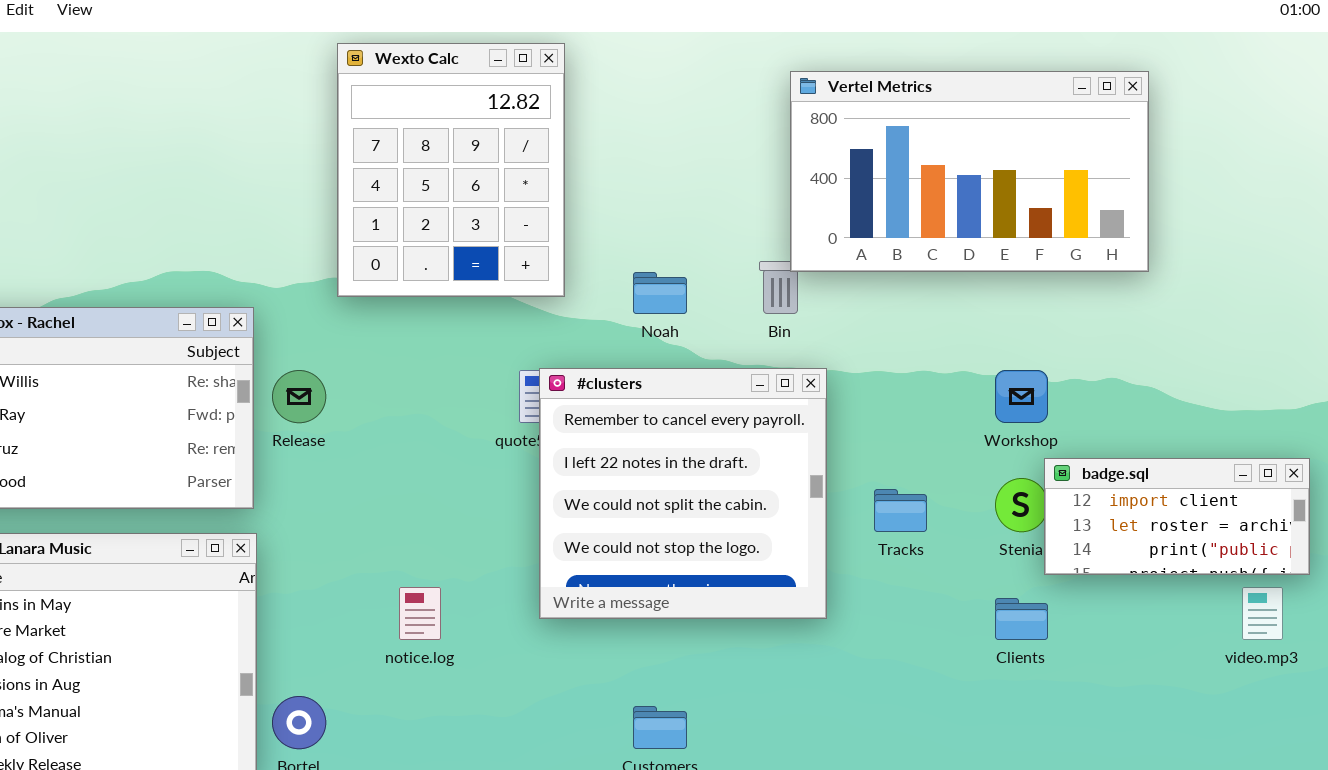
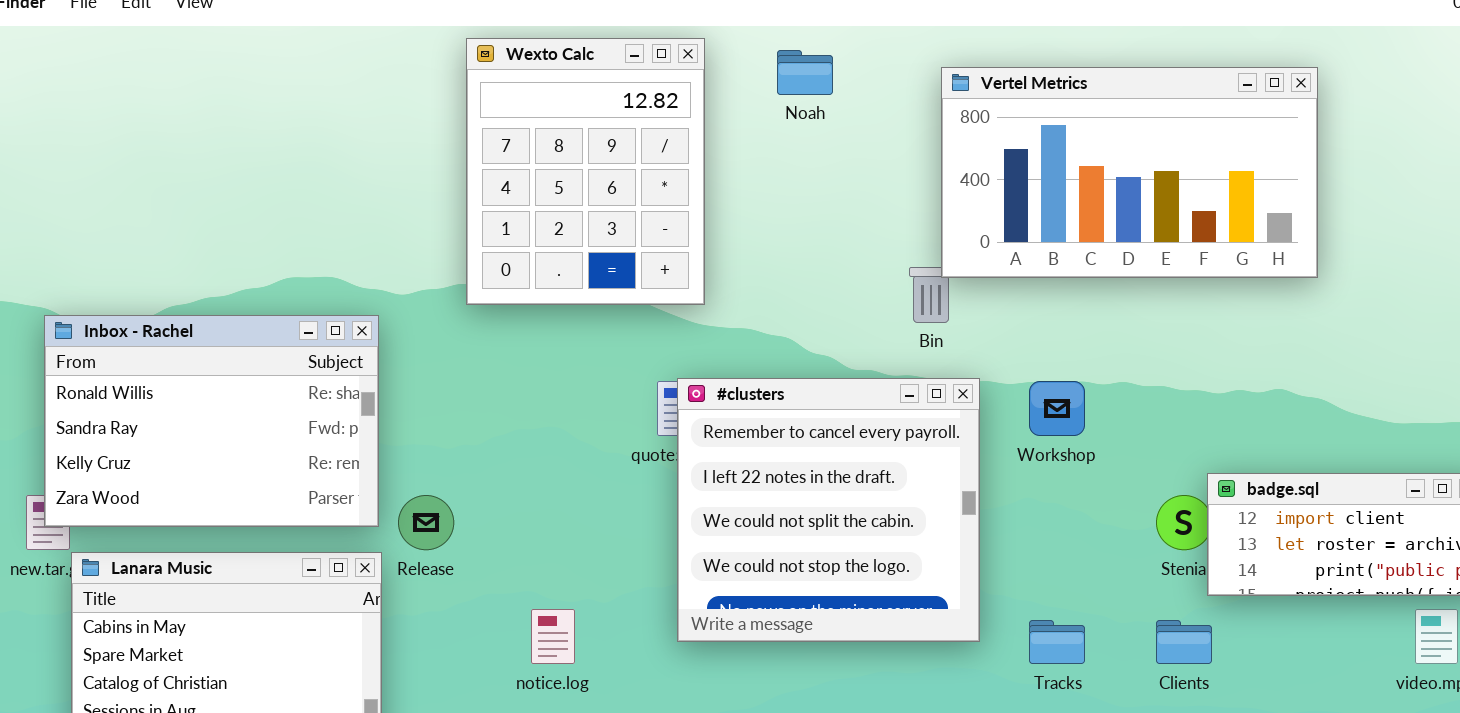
Noah: [633,272,687,314] -> [777,50,833,95], moved
Release: [272,370,326,423] -> [398,495,454,550], moved
Workshop: [995,370,1048,423] -> [1029,381,1085,436], moved
Tracks: [874,489,927,532] -> [1029,620,1085,664], moved

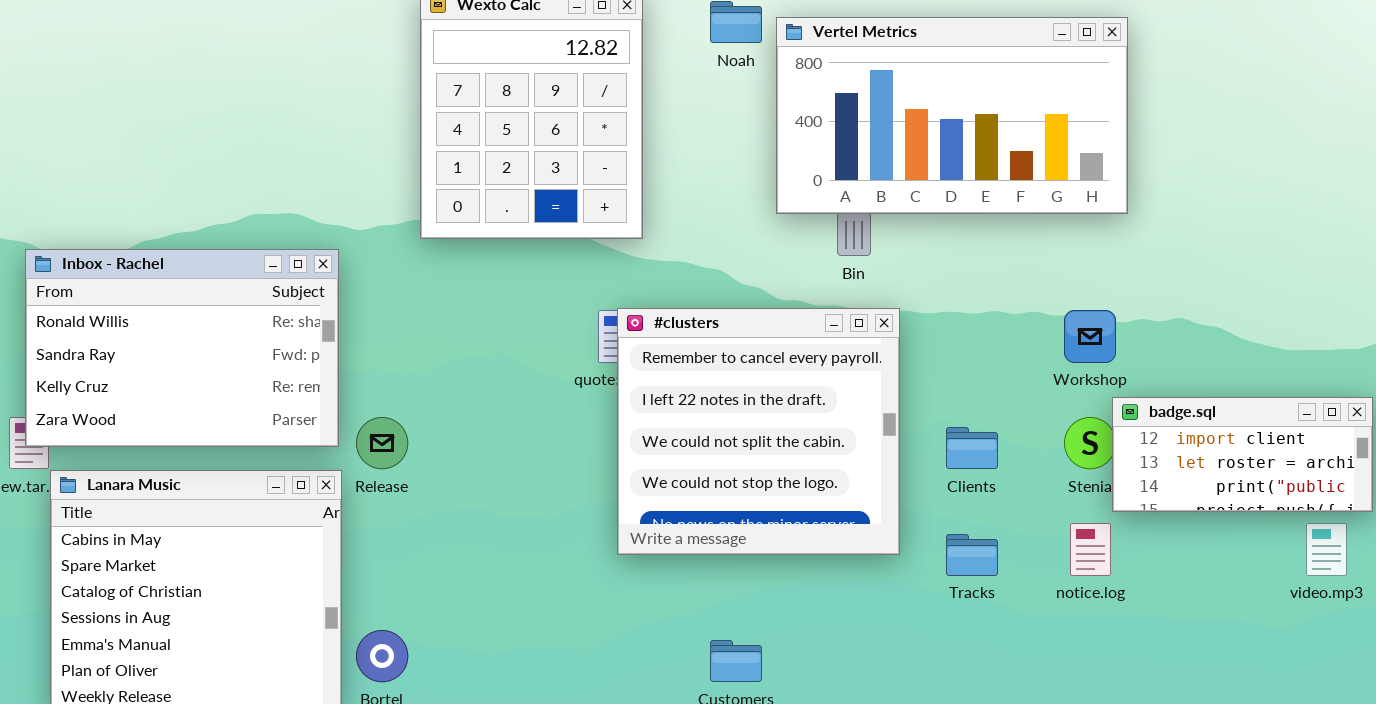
Vertel Metrics: [941,67,1318,278] -> [776,17,1128,214], moved
Workshop: [1029,381,1085,436] -> [1064,310,1116,363], moved
notice.log: [531,609,575,664] -> [1070,523,1111,576], moved
Clients: [1156,620,1212,664] -> [946,427,998,469], moved

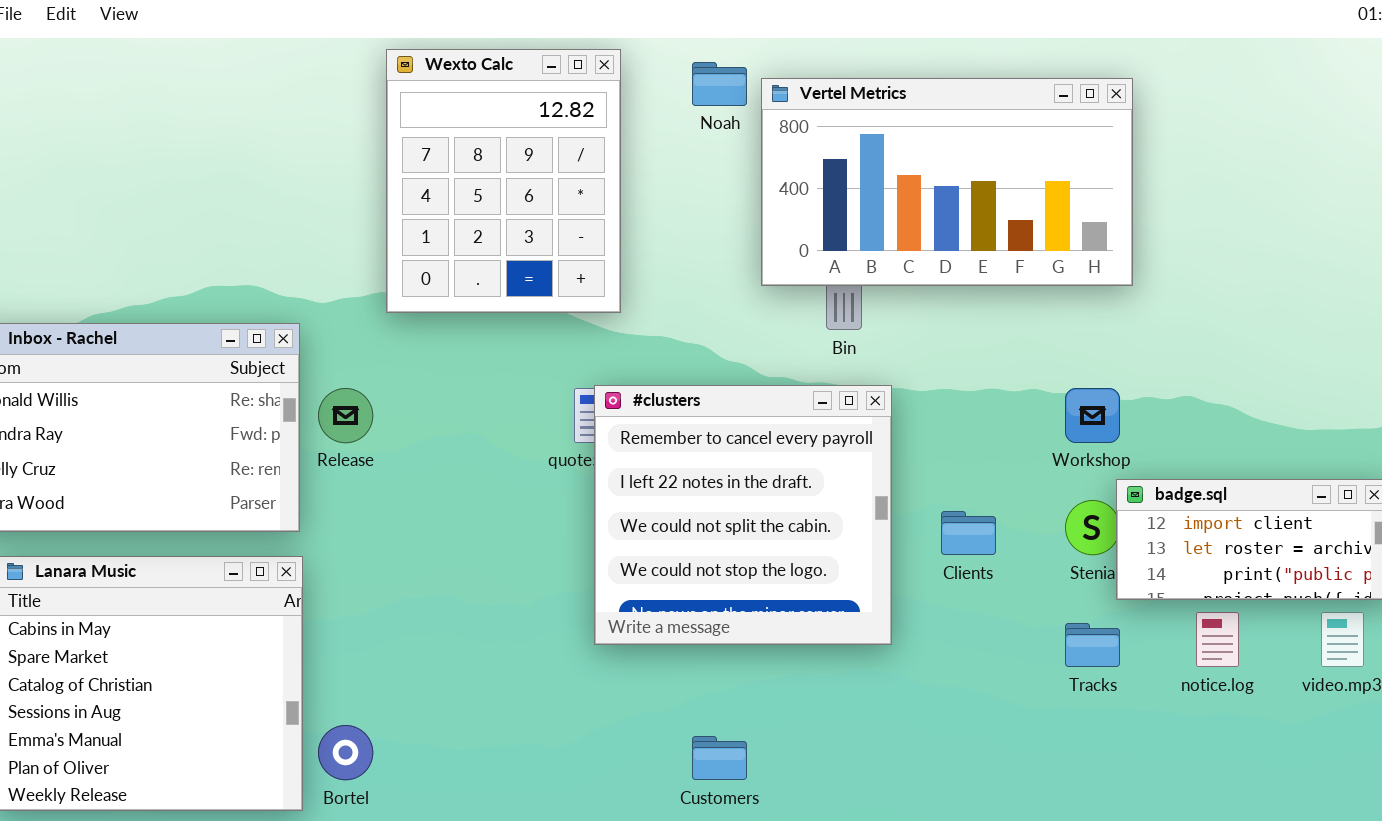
Release: [356,417,408,469] -> [318,388,373,443], moved
notice.log: [1070,523,1111,576] -> [1196,612,1239,667], moved
Tracks: [946,534,998,576] -> [1065,623,1120,667], moved

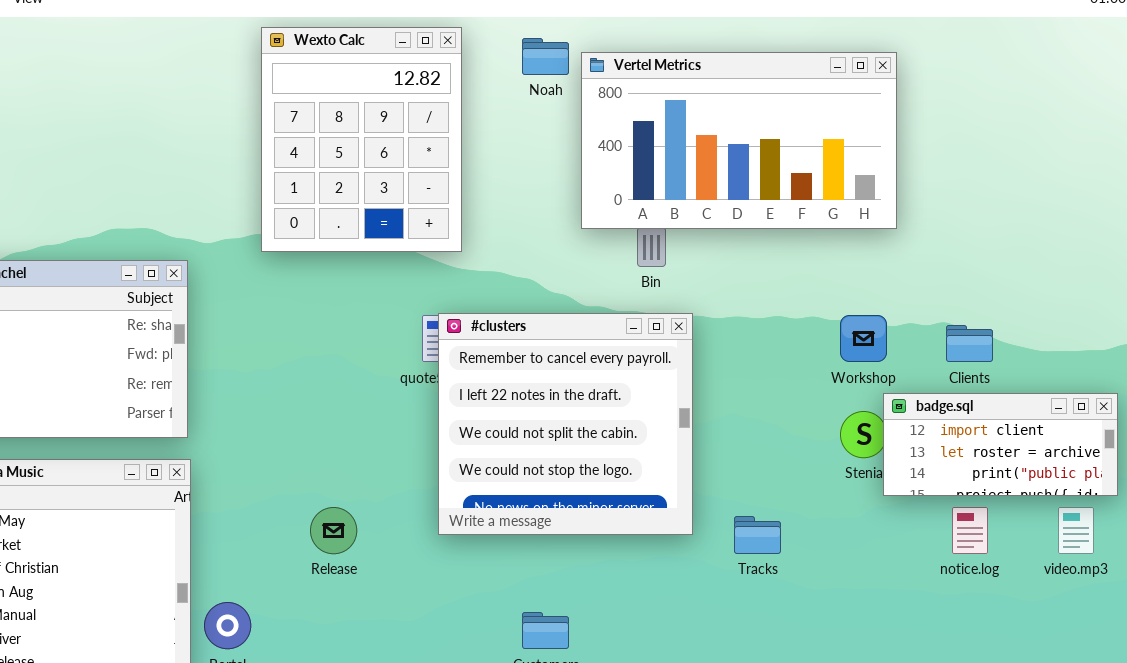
Release: [318,388,373,443] -> [310,507,357,554], moved
Clients: [941,511,996,555] -> [946,325,993,362], moved
Tracks: [1065,623,1120,667] -> [734,516,781,554], moved

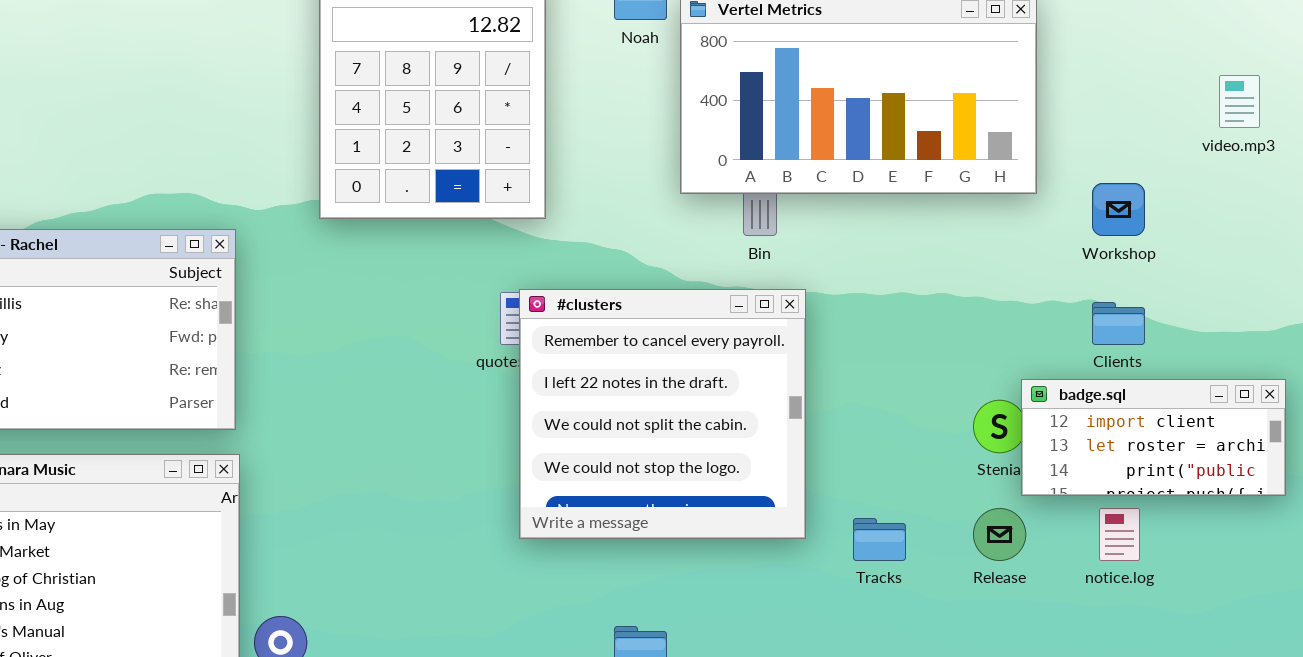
Workshop: [840,315,887,362] -> [1092,183,1145,236], moved
Release: [310,507,357,554] -> [973,508,1026,561], moved
video.mp3: [1058,507,1094,554] -> [1219,75,1260,128], moved

